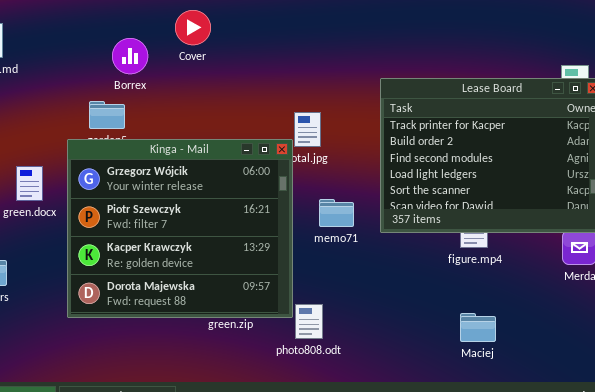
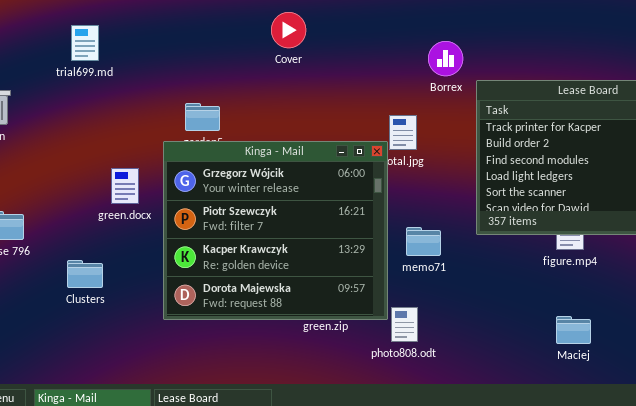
Borrex: [112,38,148,74] -> [428,41,463,76], moved
memo71: [319,199,354,227] -> [406,227,441,256], moved

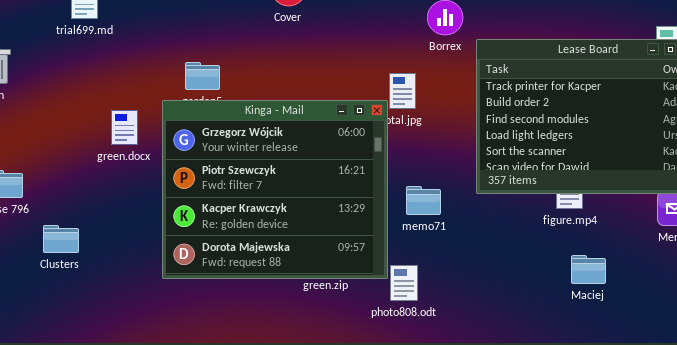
green.docx: [111,168,139,204] -> [111,110,138,145], moved
Clusters: [67,260,103,288] -> [43,225,79,253], moved
Maciej: [556,316,591,344] -> [571,255,606,284], moved

